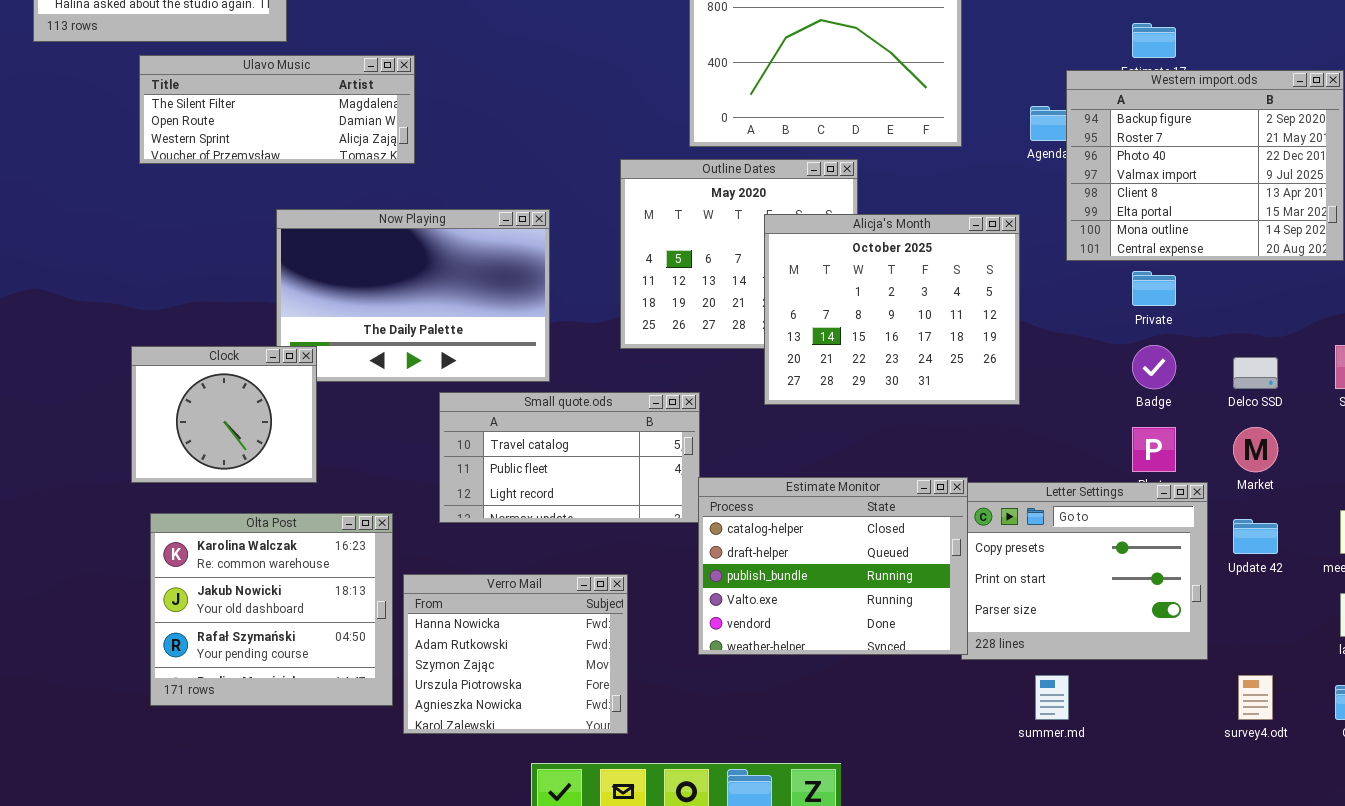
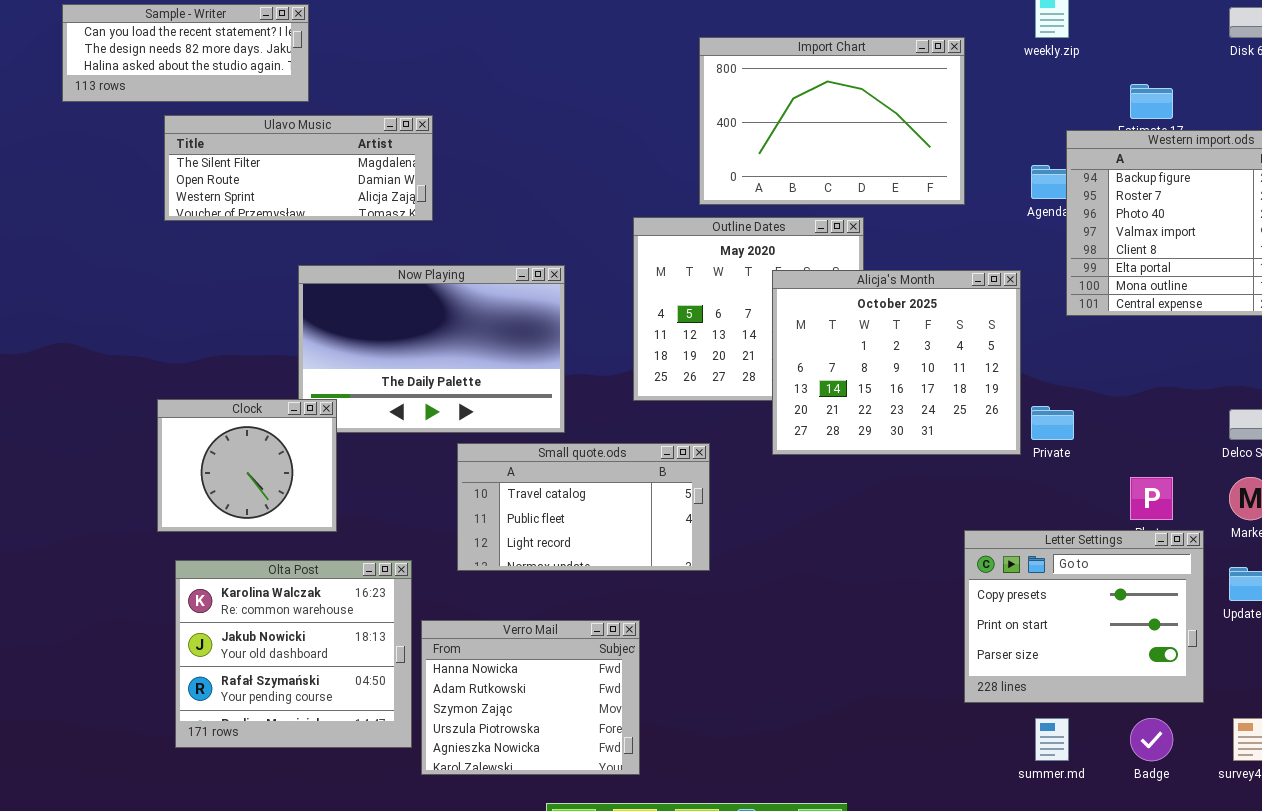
Private: [1132,271,1176,306] -> [1031,406,1074,440], moved
Badge: [1132,345,1176,389] -> [1130,718,1173,761], moved
Estimate Monitor: [698,477,968,655] -> none, closed

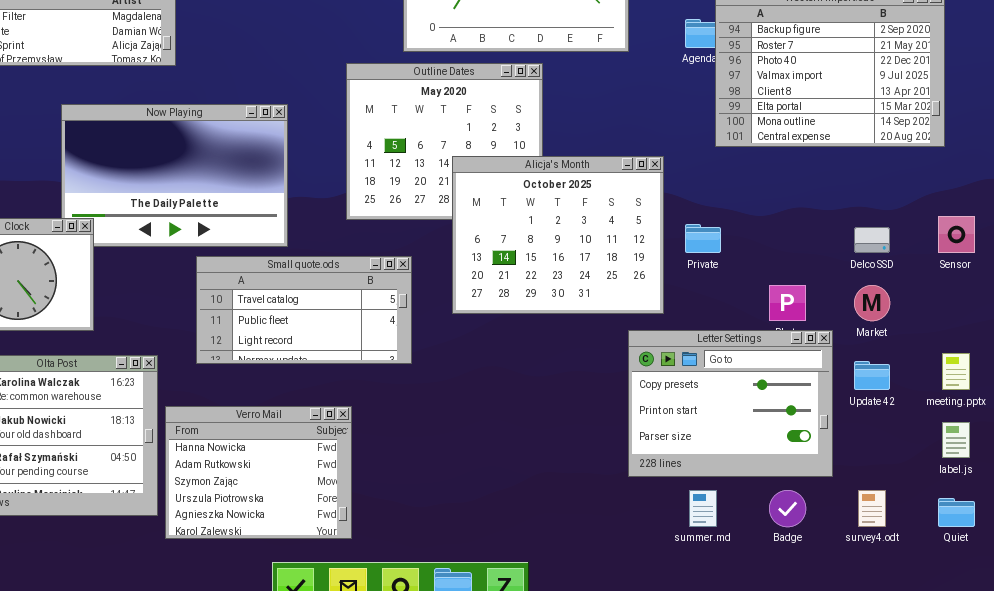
Alicja's Month: [772,270,1021,455] -> [452,156,664,314], moved

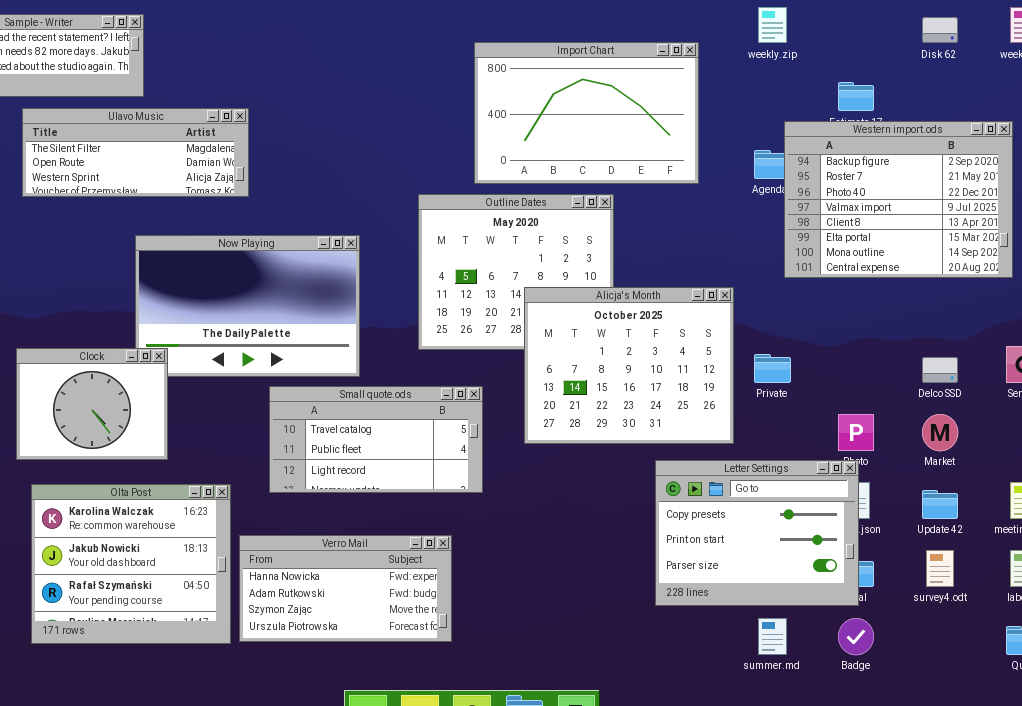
Letter Settings: [628,330,833,477] -> [655,460,859,606], moved
Verro Mail: [165,406,352,539] -> [239,535,452,642], resized
survey4.odt: [858,490,886,527] -> [926,550,954,587], moved

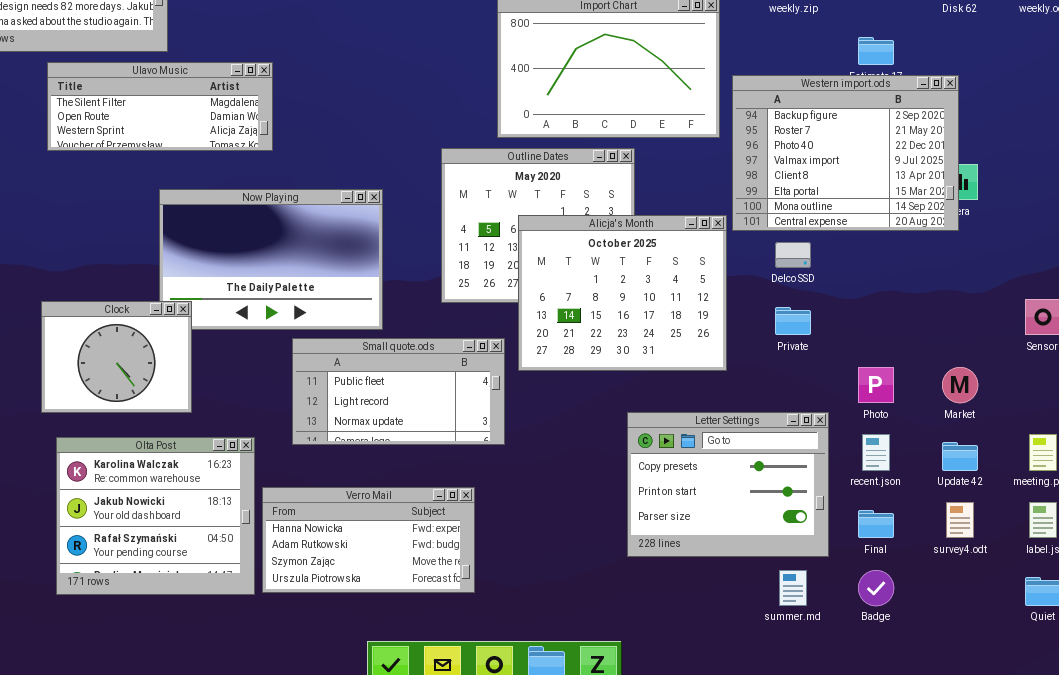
Western import.ods: [784,121,1013,278] -> [732,75,959,231], moved
Alicja's Month: [524,287,734,444] -> [518,215,727,371], moved
Delco SSD: [922,357,958,383] -> [775,242,811,268], moved
Small quote.ods: [269,386,483,493] -> [292,338,505,445], scrolled down 1 row
Letter Settings: [655,460,859,606] -> [627,412,829,557], moved

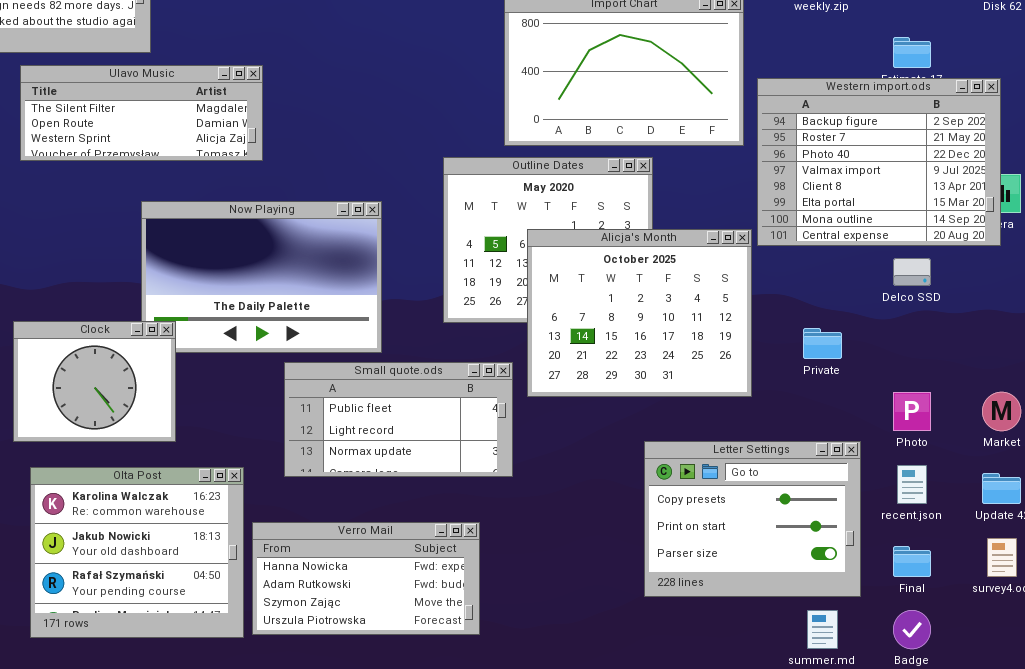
Delco SSD: [775,242,811,268] -> [893,258,931,286], moved

